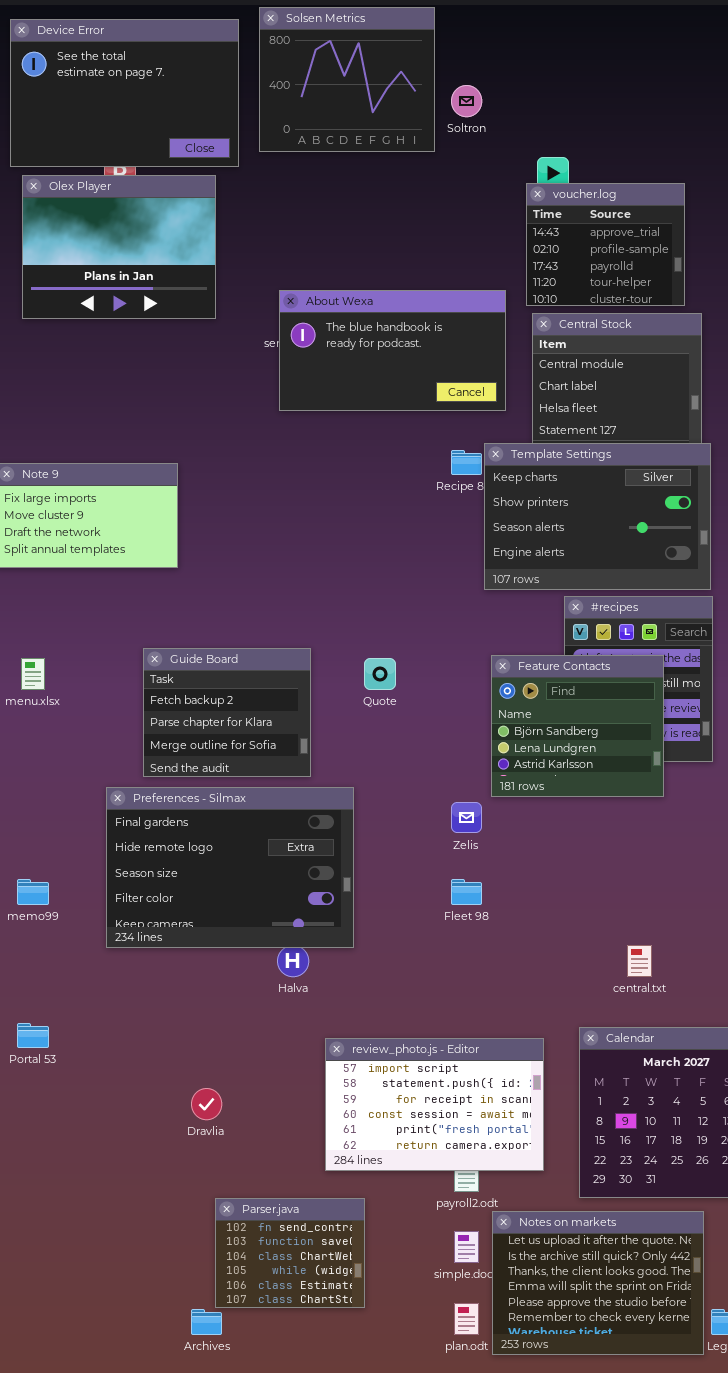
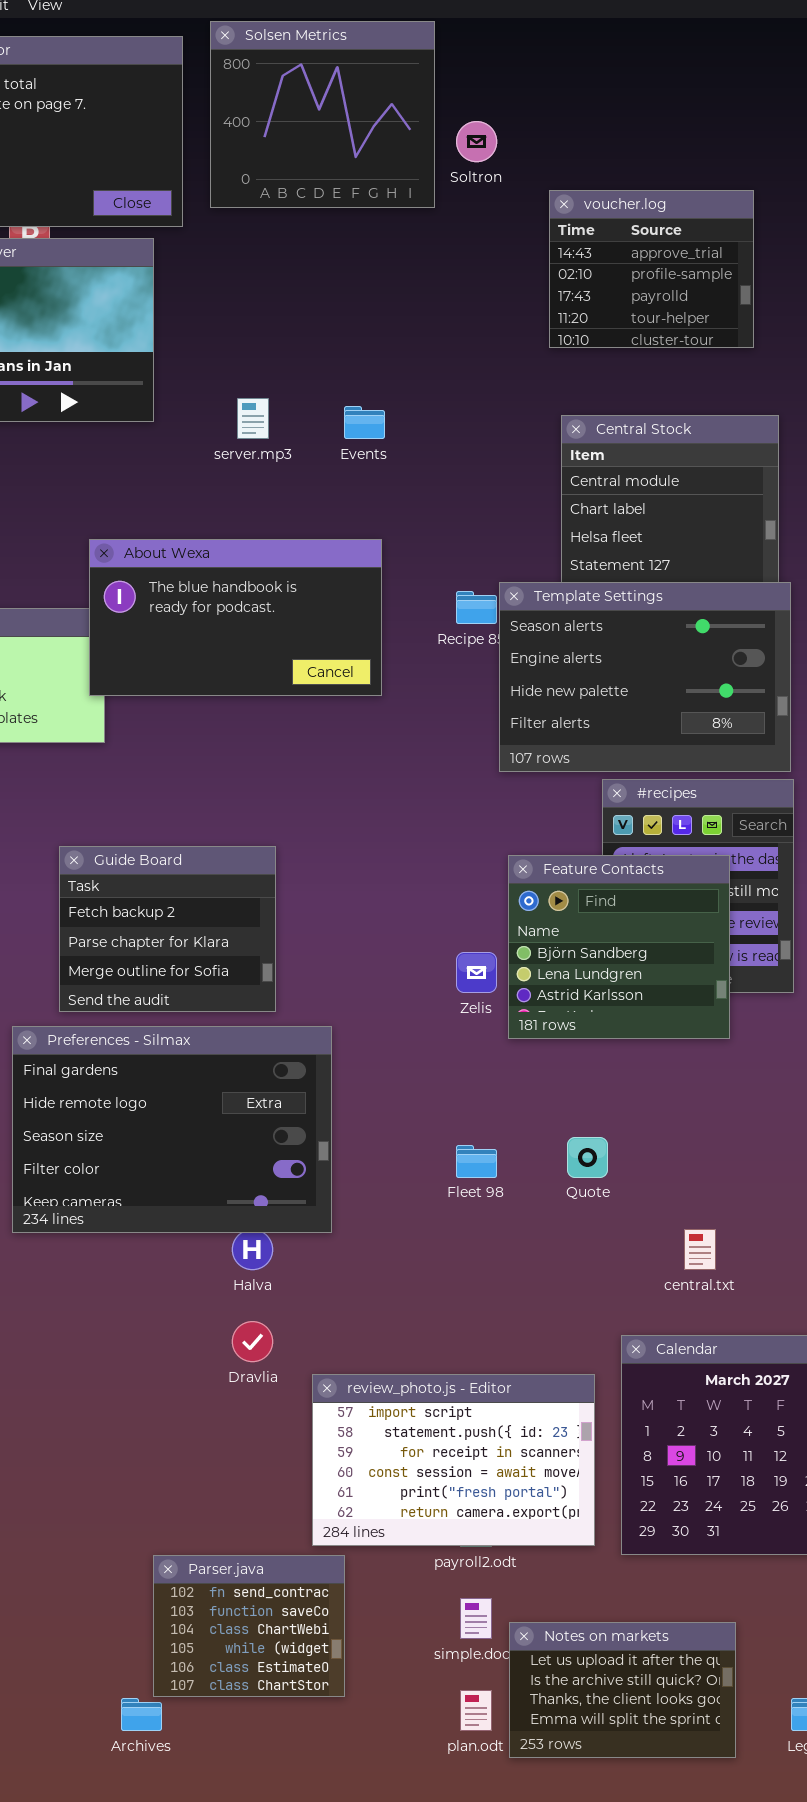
voucher.log: [526,183,685,306] -> [549,190,754,348], moved
About Wexa: [279,290,506,411] -> [89,539,382,696], moved
Template Settings: [484,443,711,590] -> [499,582,791,772], scrolled down 2 rows
Quote: [364,658,396,690] -> [567,1137,608,1178], moved
Zelis: [451,802,482,833] -> [456,952,497,993], moved
review_photo.js - Editor: [325,1038,544,1171] -> [312,1374,595,1546], moved
Dravlia: [191,1088,222,1120] -> [232,1321,273,1362], moved
Notes on markets: [492,1211,704,1355] -> [509,1622,736,1758], resized

